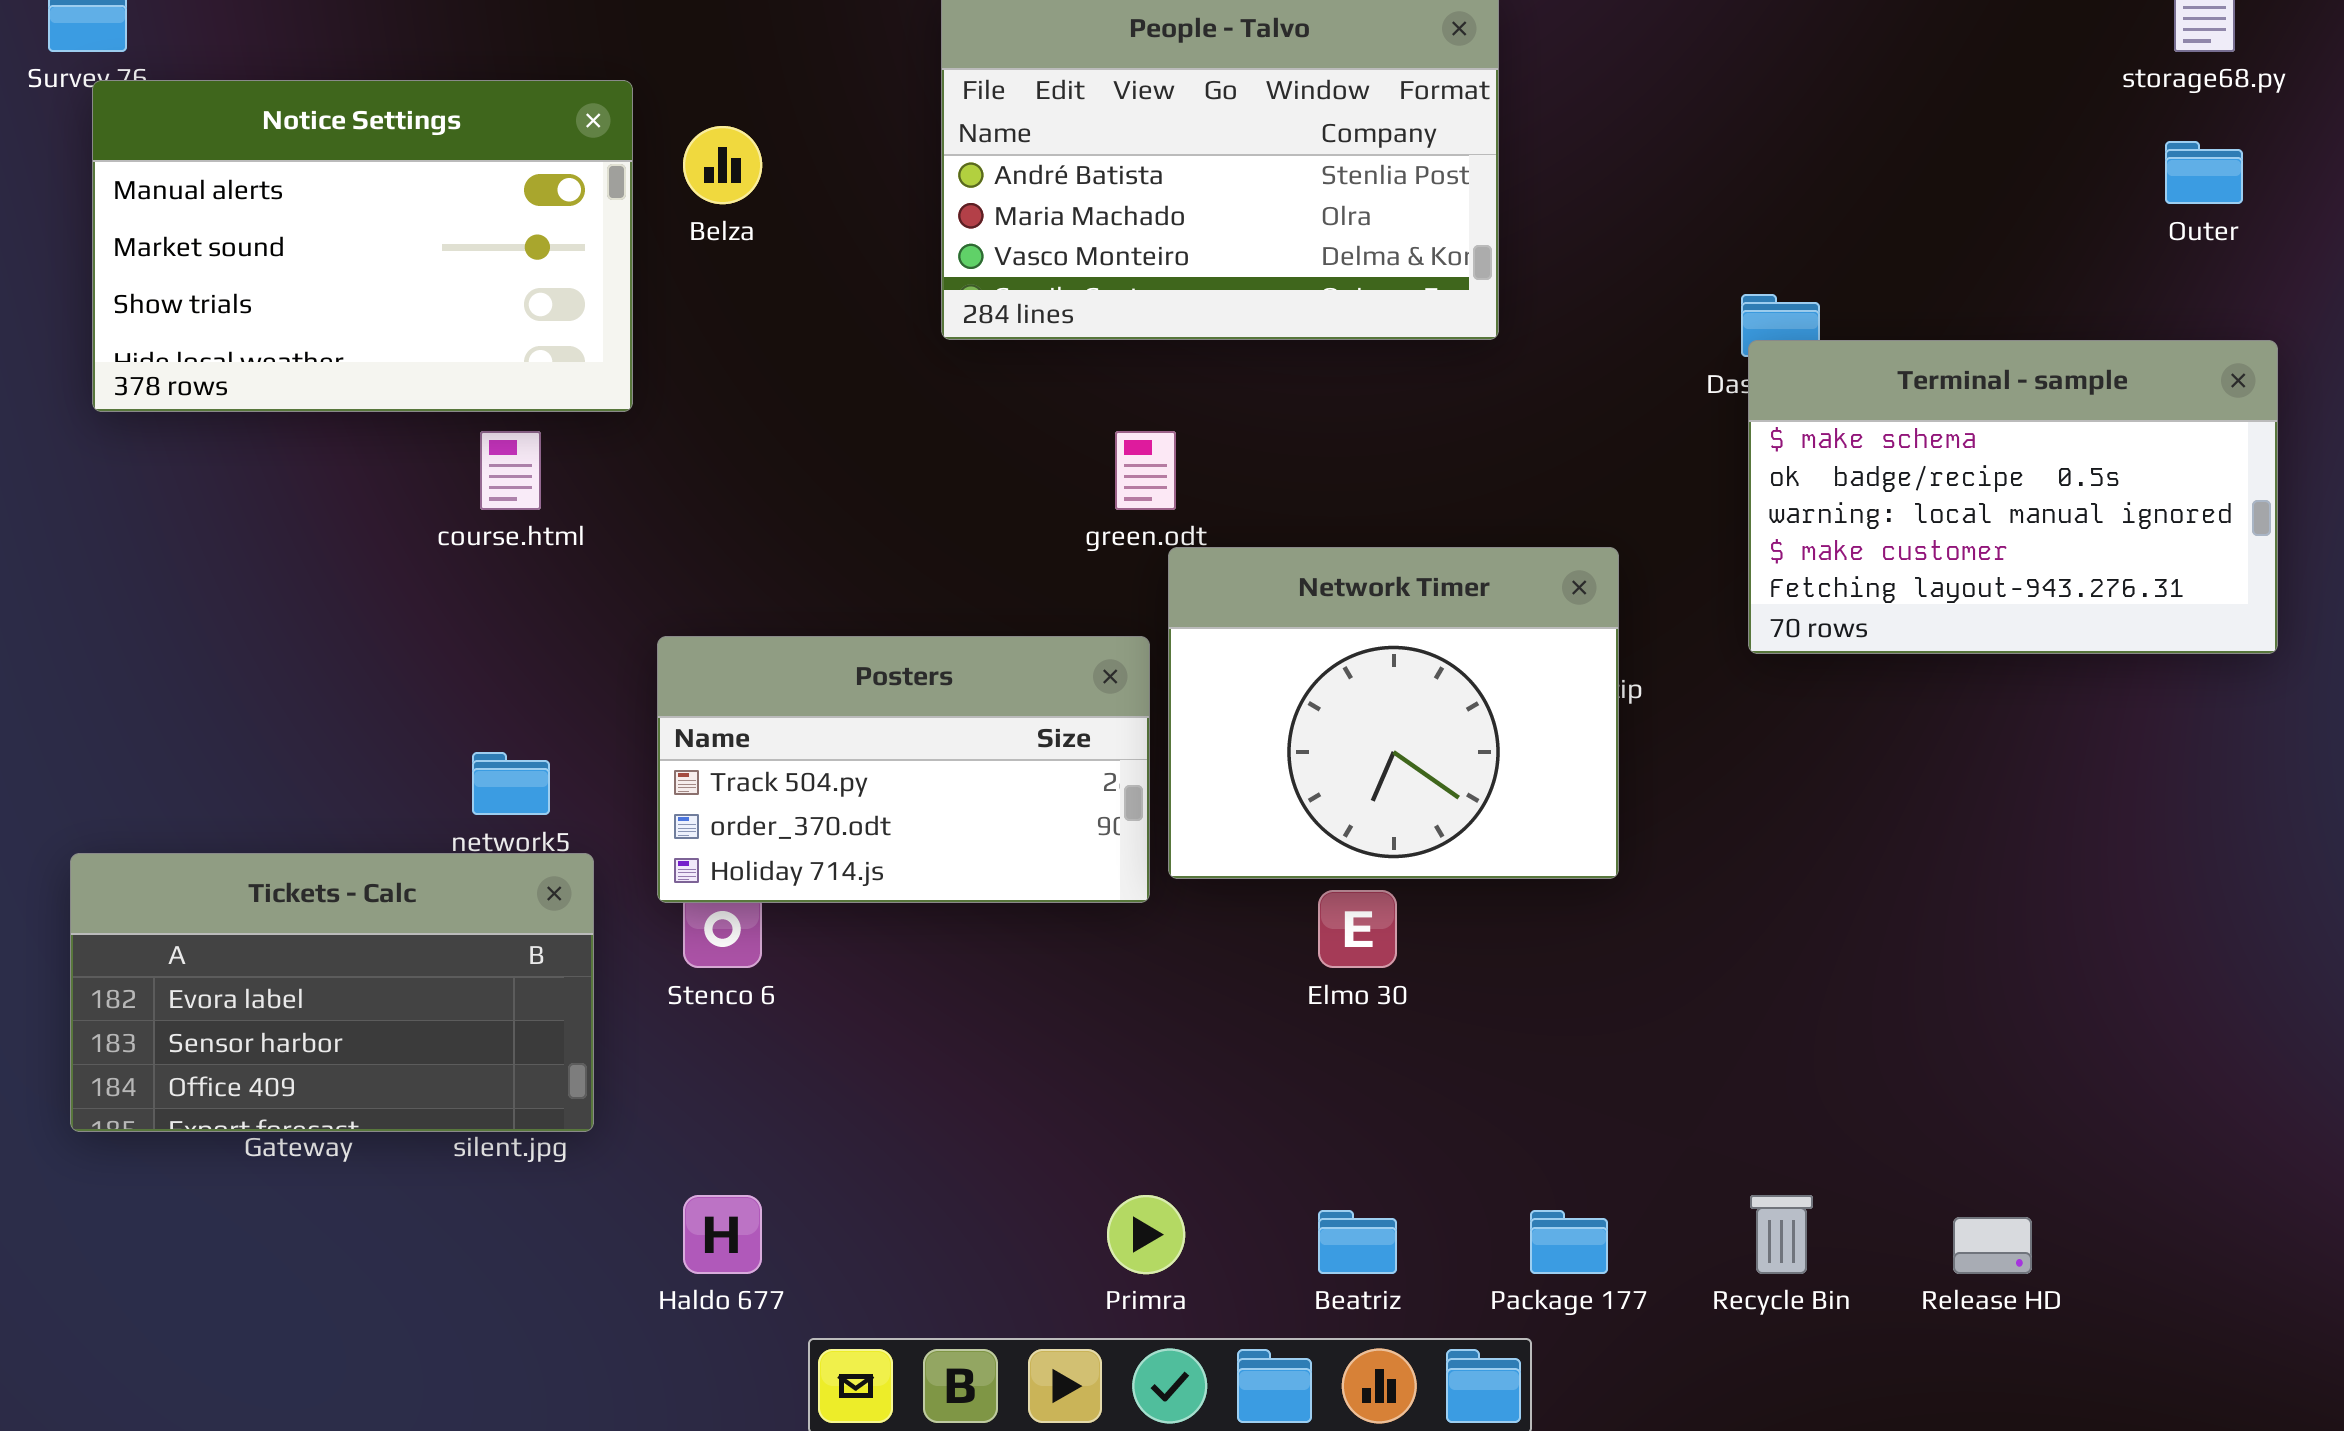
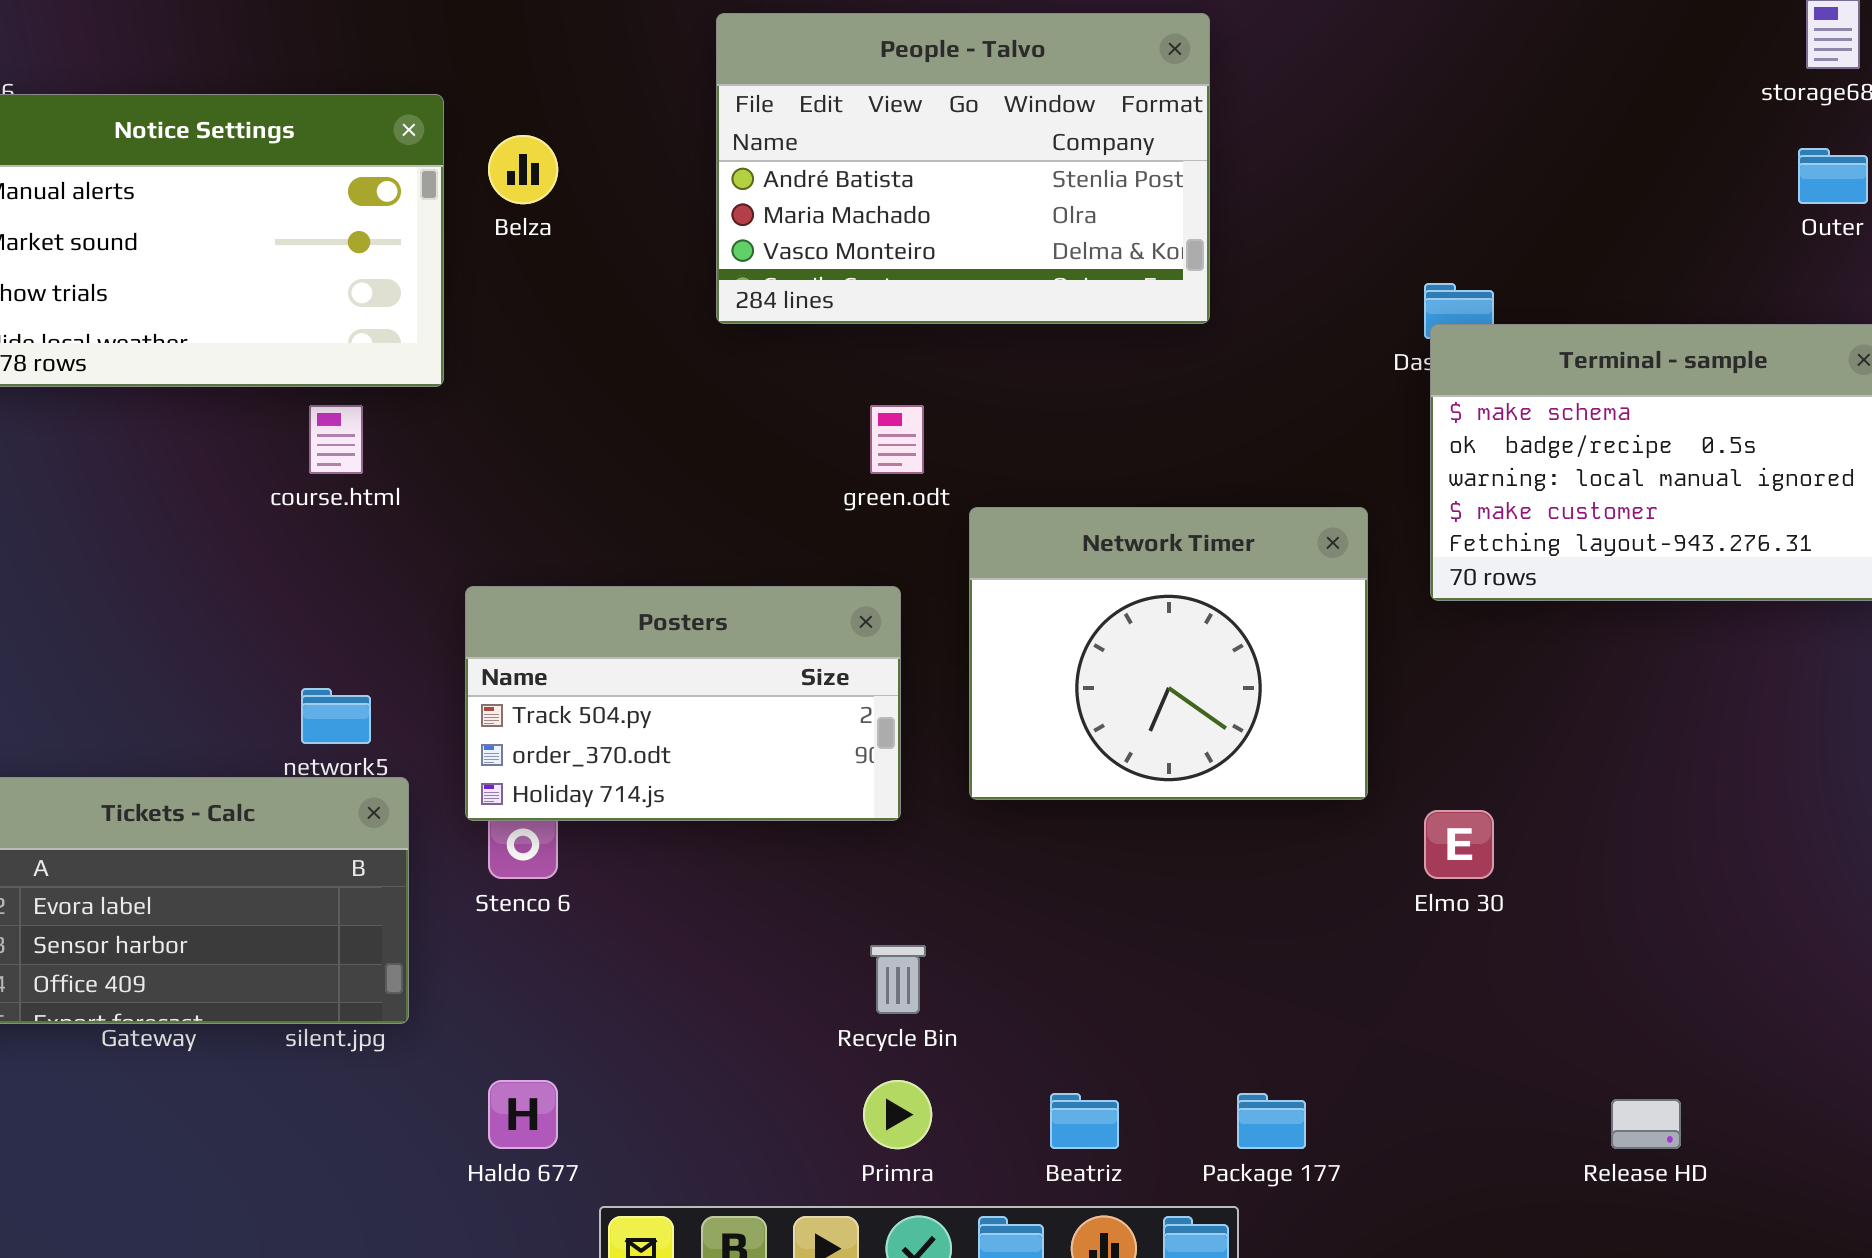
Network Timer: [1168,547,1619,879] -> [969,507,1368,800], moved
Elmo 30: [1318,890,1397,968] -> [1424,810,1494,879], moved
Recycle Bin: [1750,1195,1813,1274] -> [870,945,926,1014], moved

